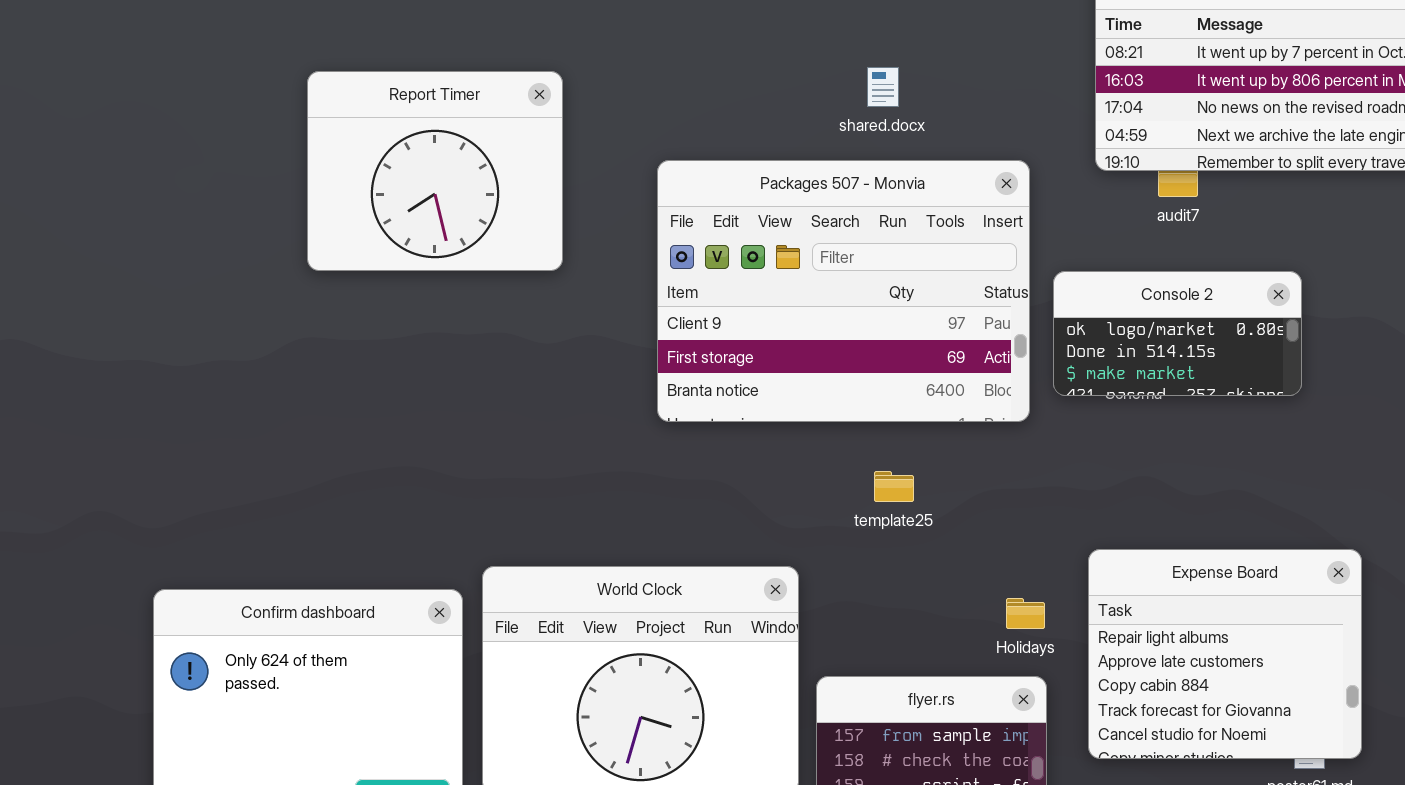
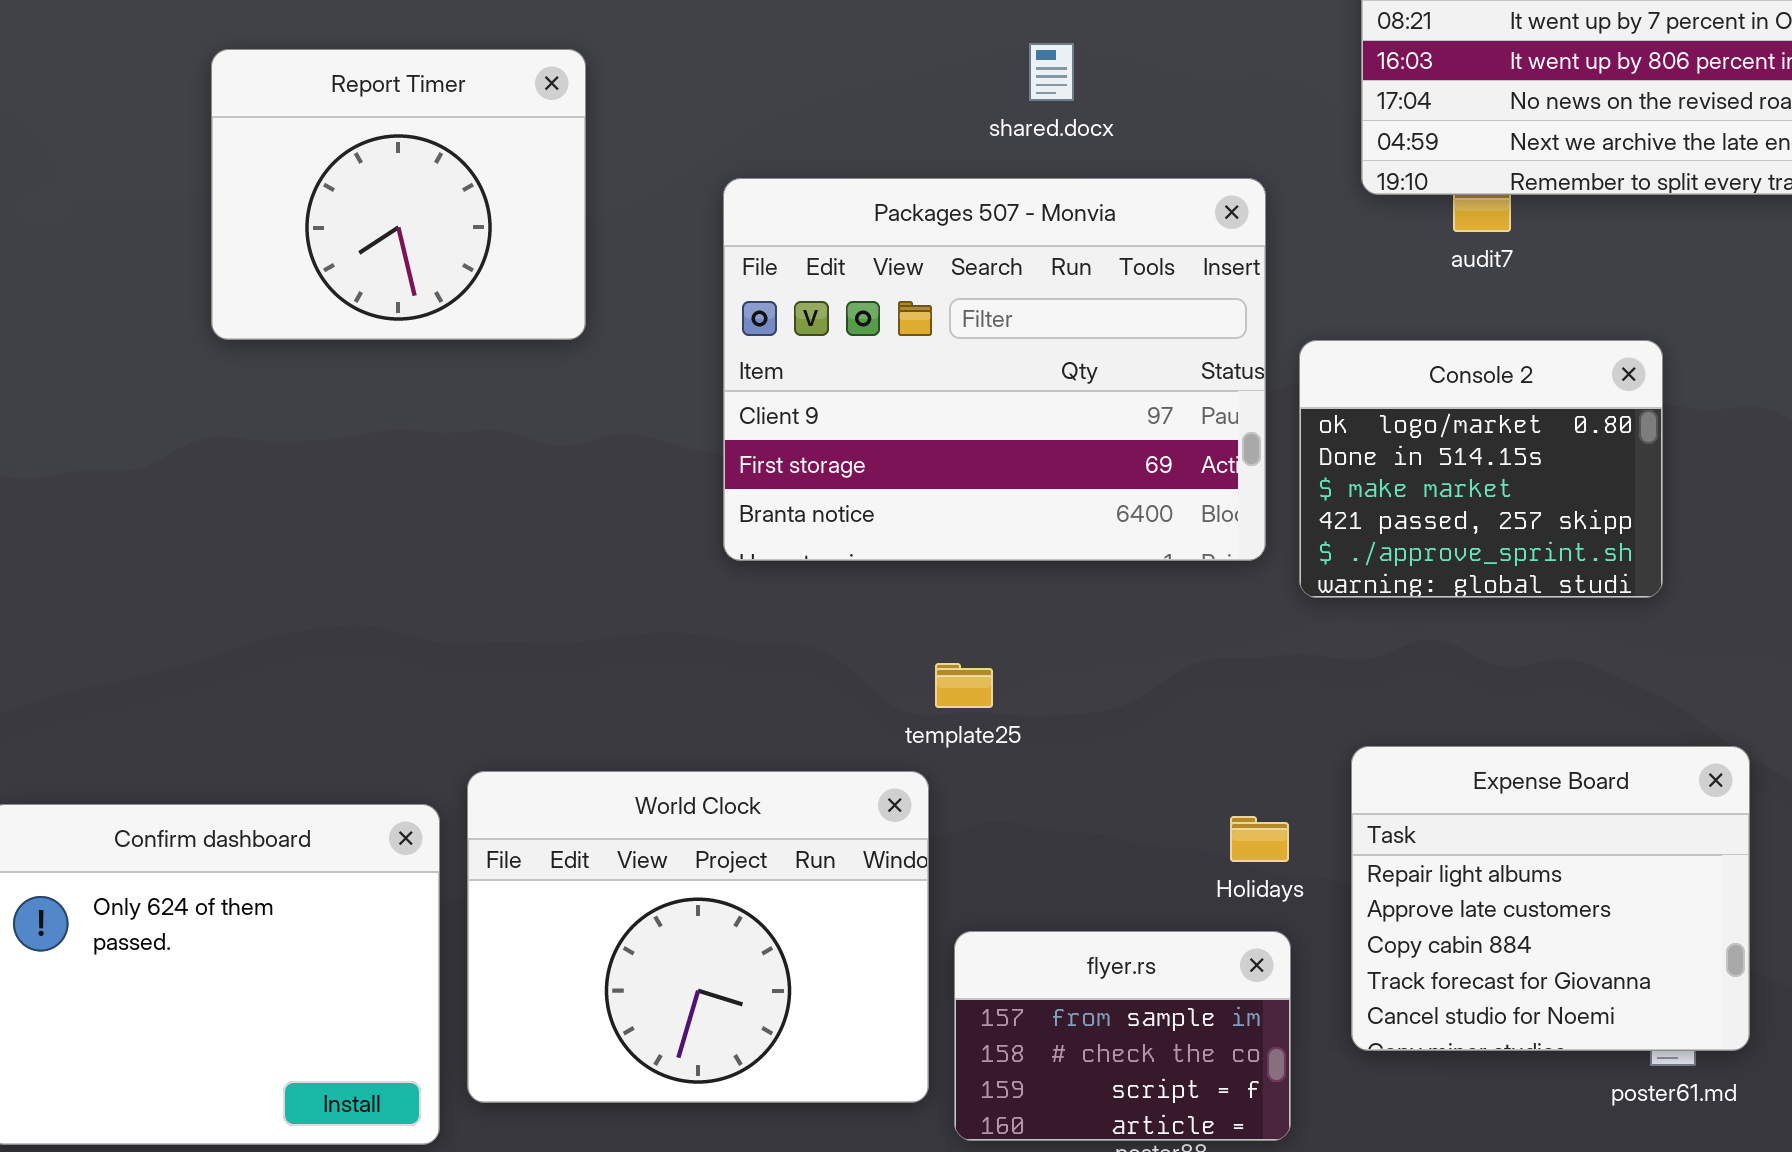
Console 2: [1053,271,1302,396] -> [1299,340,1663,598], resized
template25: [874,471,914,502] -> [935,663,993,708], moved

